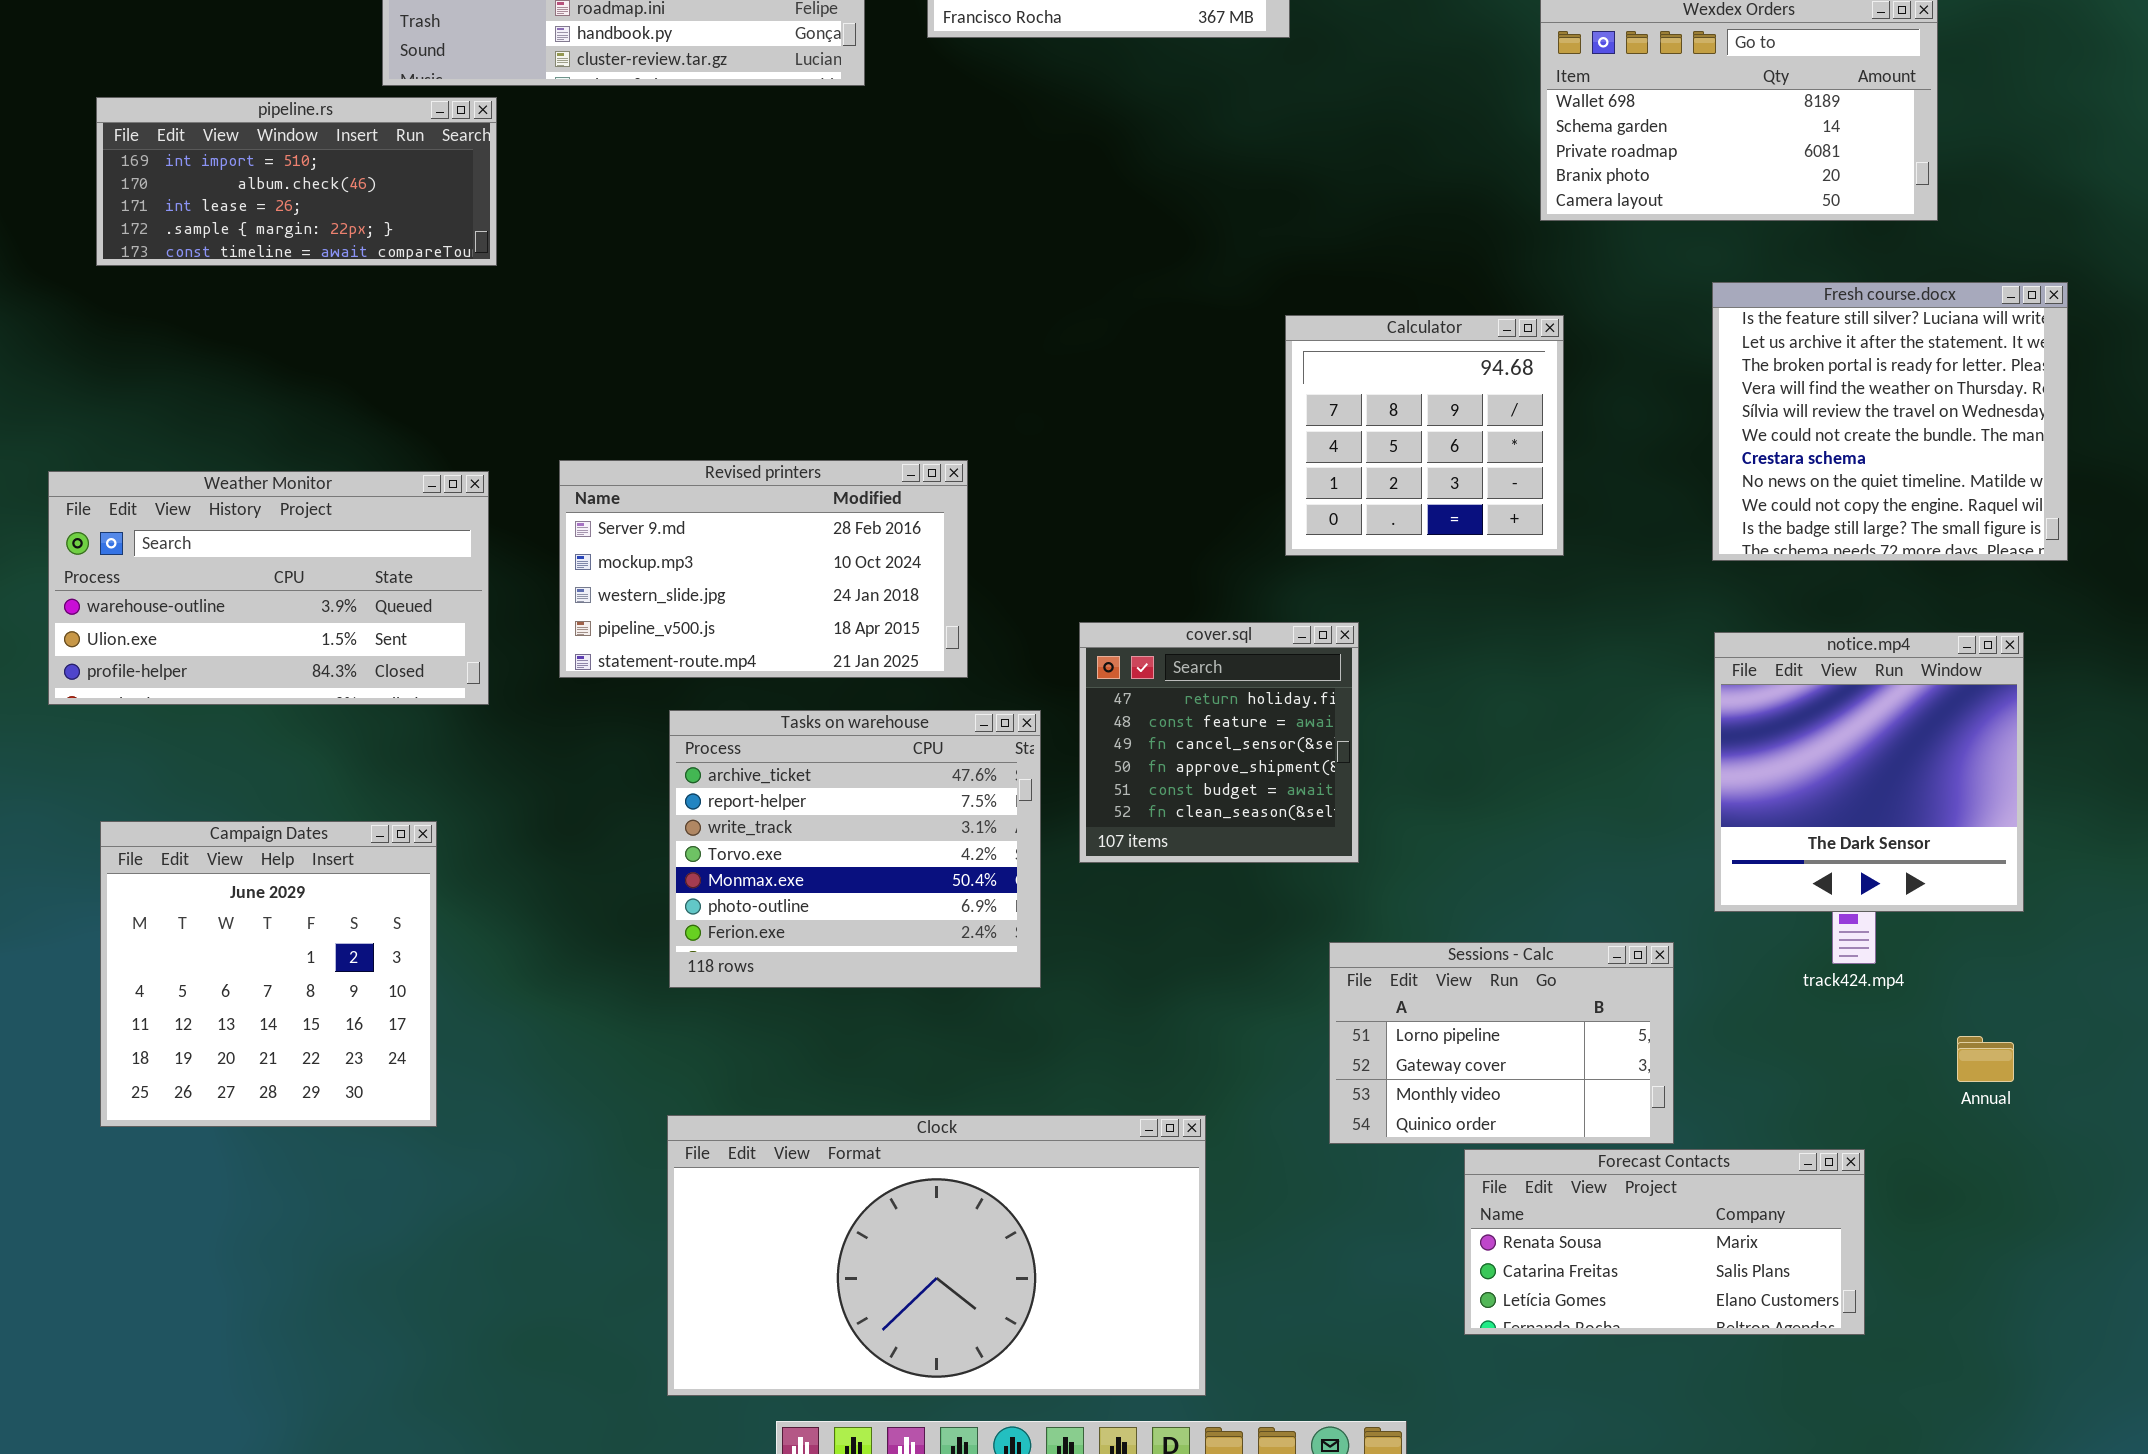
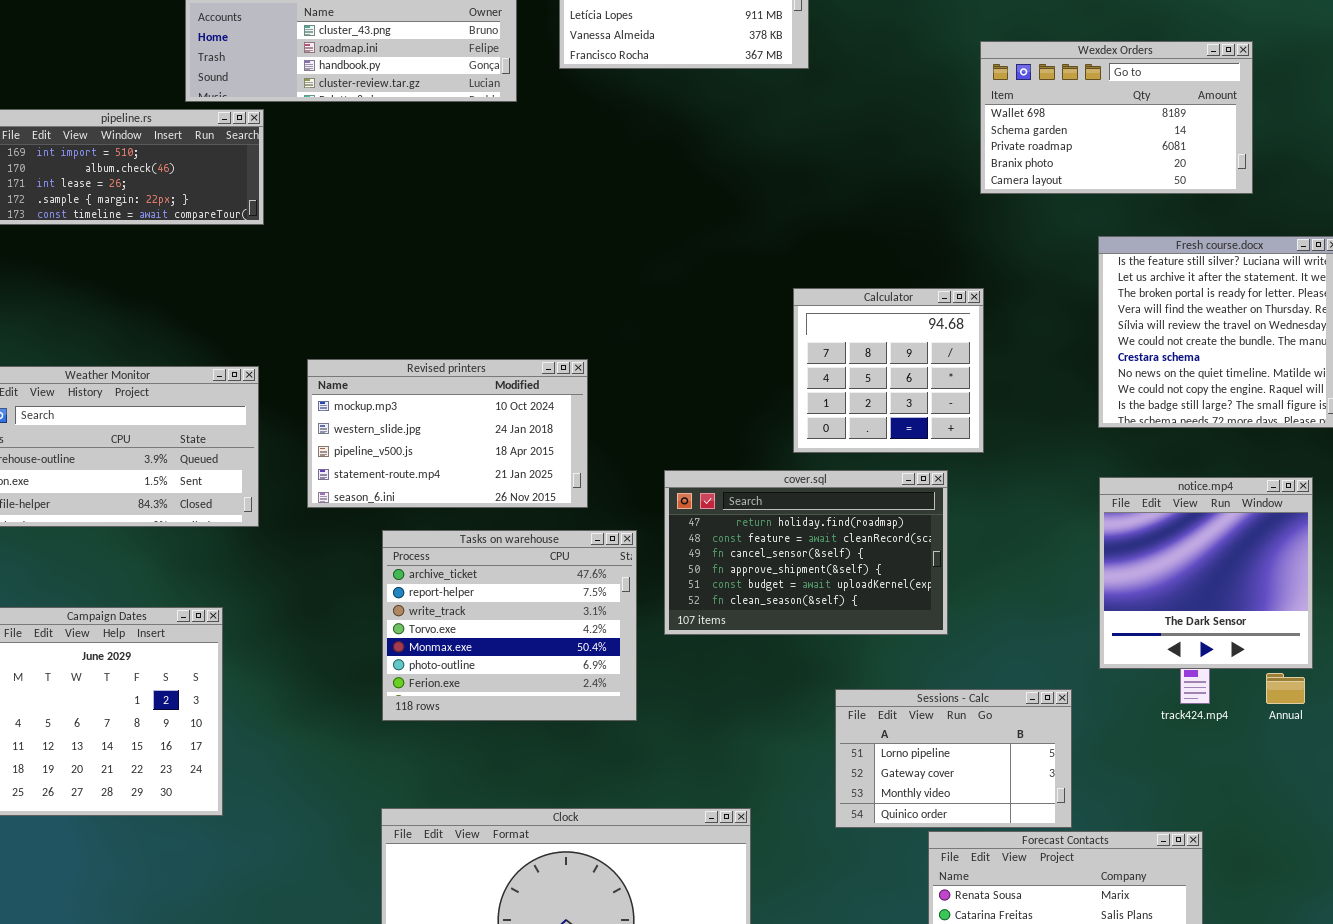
Calculator: [1285,315,1564,556] -> [793,288,984,453], moved
Revised printers: [559,460,968,678] -> [307,359,588,508], scrolled down 1 row
cover.sql: [1079,622,1359,863] -> [664,470,948,635], resized
Annual: [1957,1036,2014,1082] -> [1266,673,1305,704], moved

